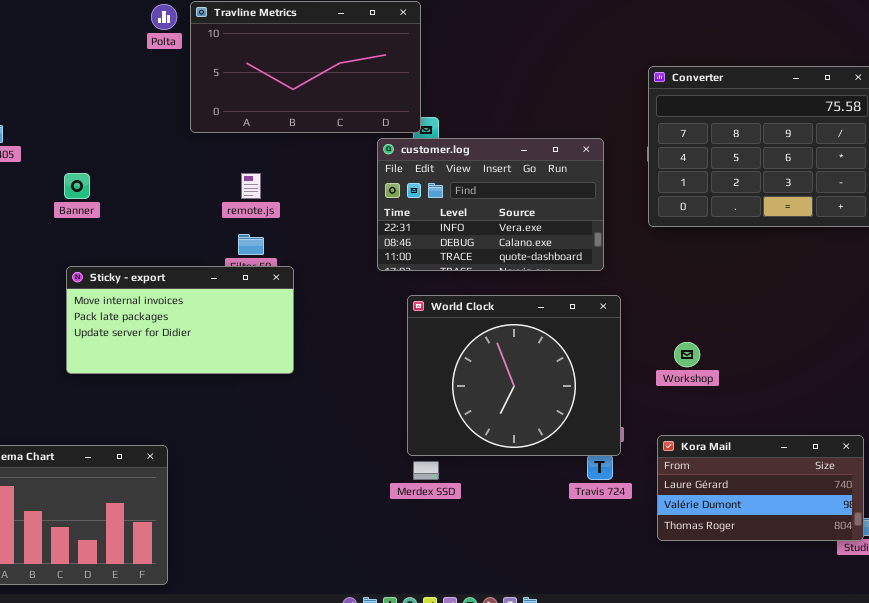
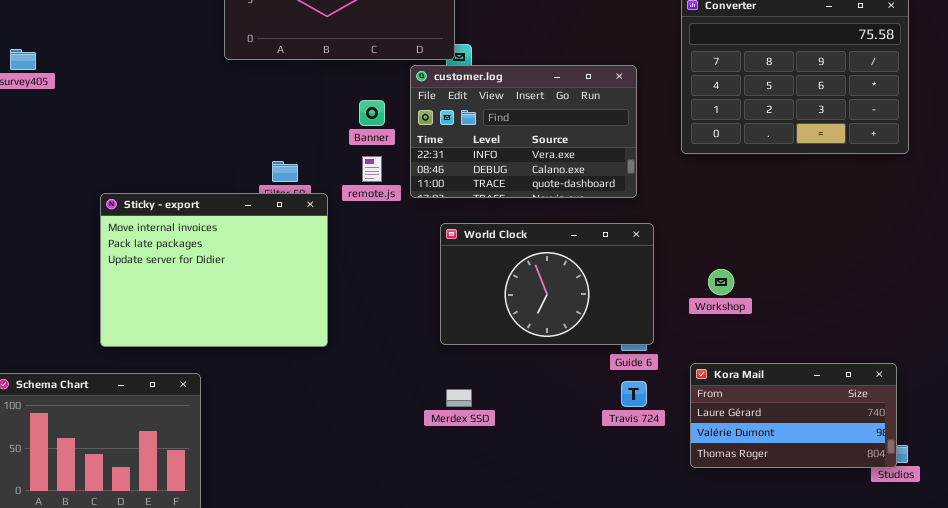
Banner: [64,173,90,199] -> [359,100,385,126], moved
remote.js: [241,173,261,199] -> [362,156,382,182], moved
Sticky - export: [66,266,294,374] -> [100,193,328,347], resized
World Clock: [407,295,621,456] -> [440,223,654,345], resized

